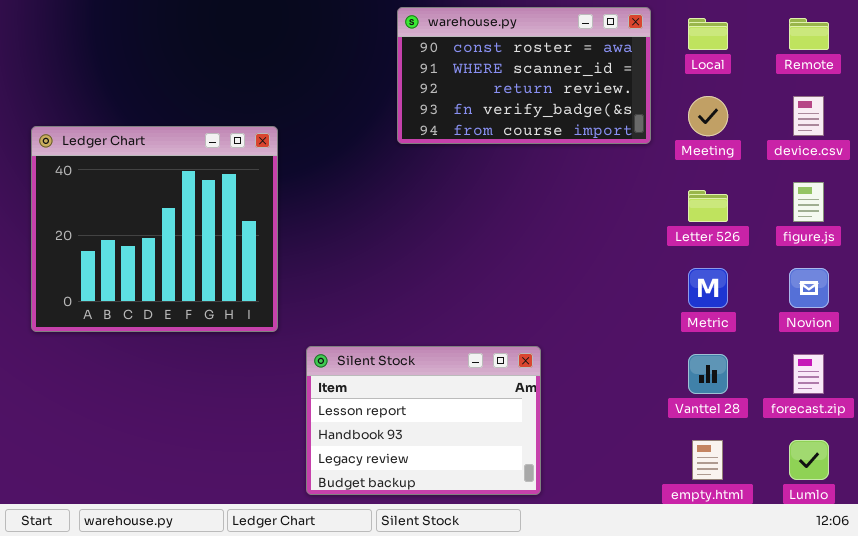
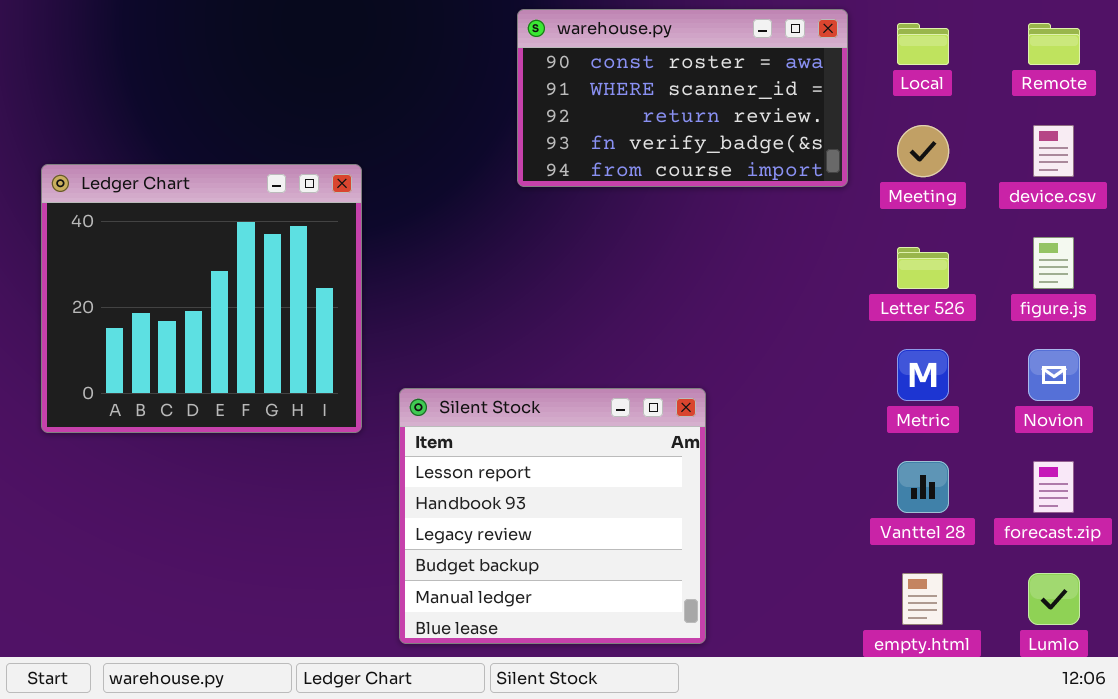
Silent Stock: [306,346,541,495] -> [399,388,706,644], resized

